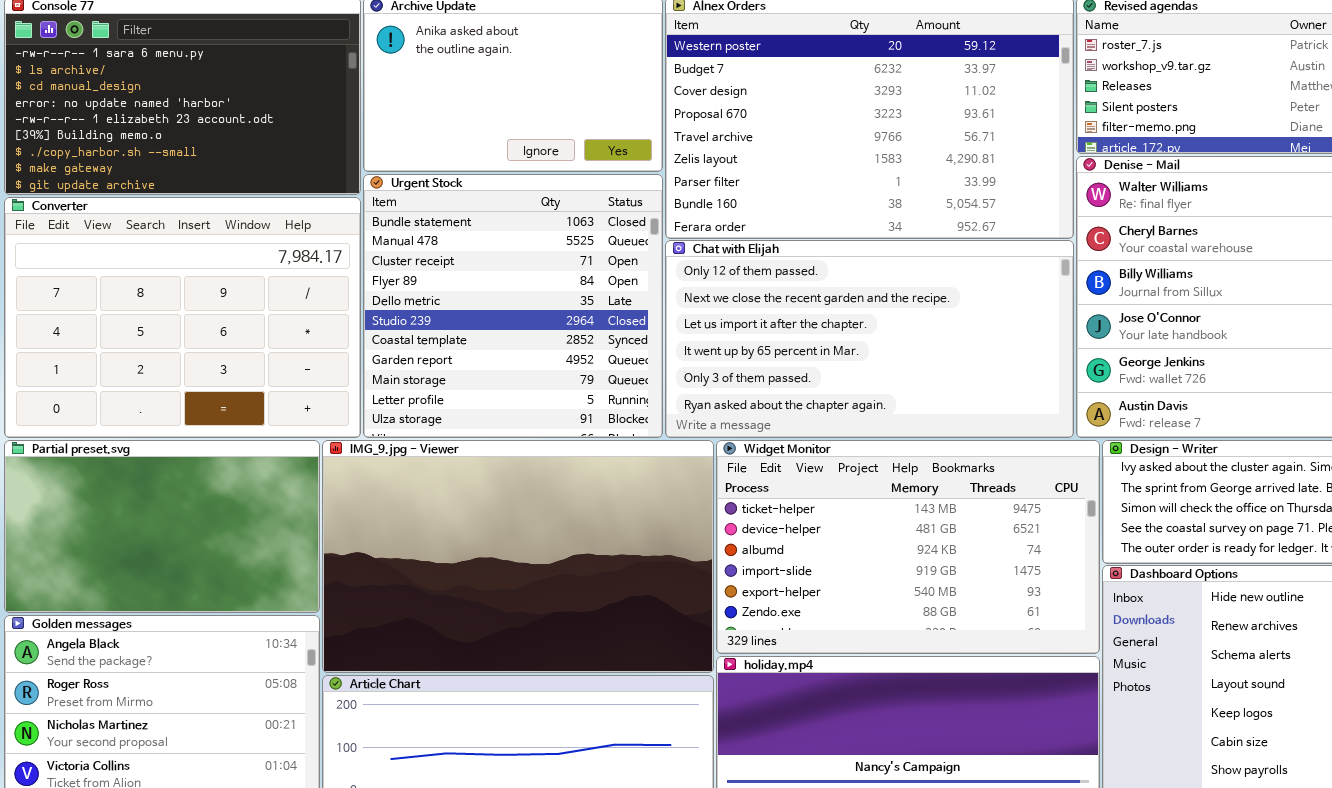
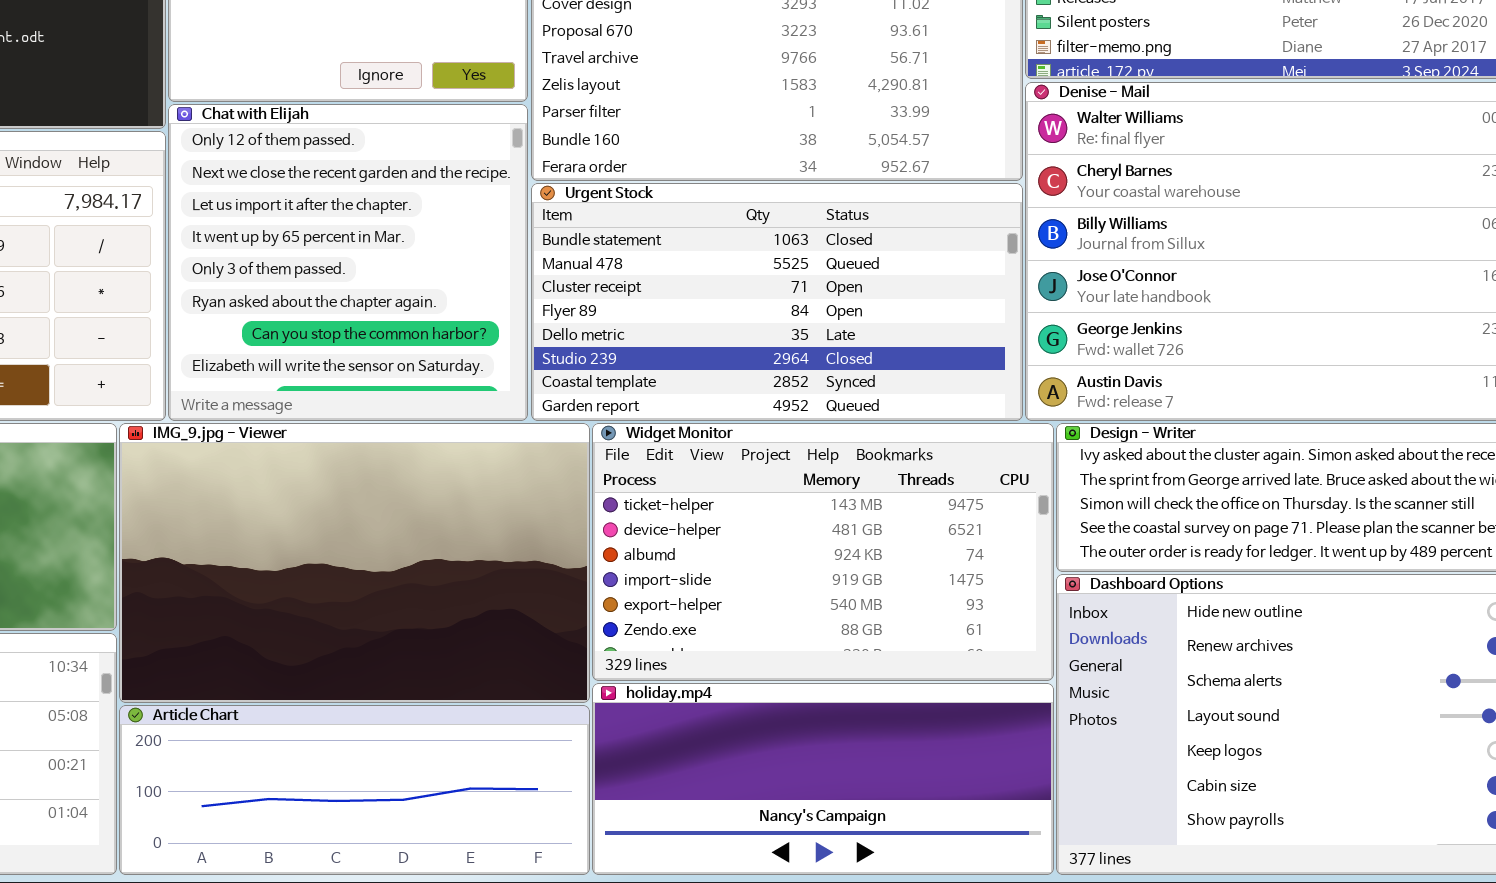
Urgent Stock: [363,174,663,438] -> [531,183,1023,421], moved, resized
Chat with Elijah: [665,240,1074,438] -> [168,104,528,421], moved, resized

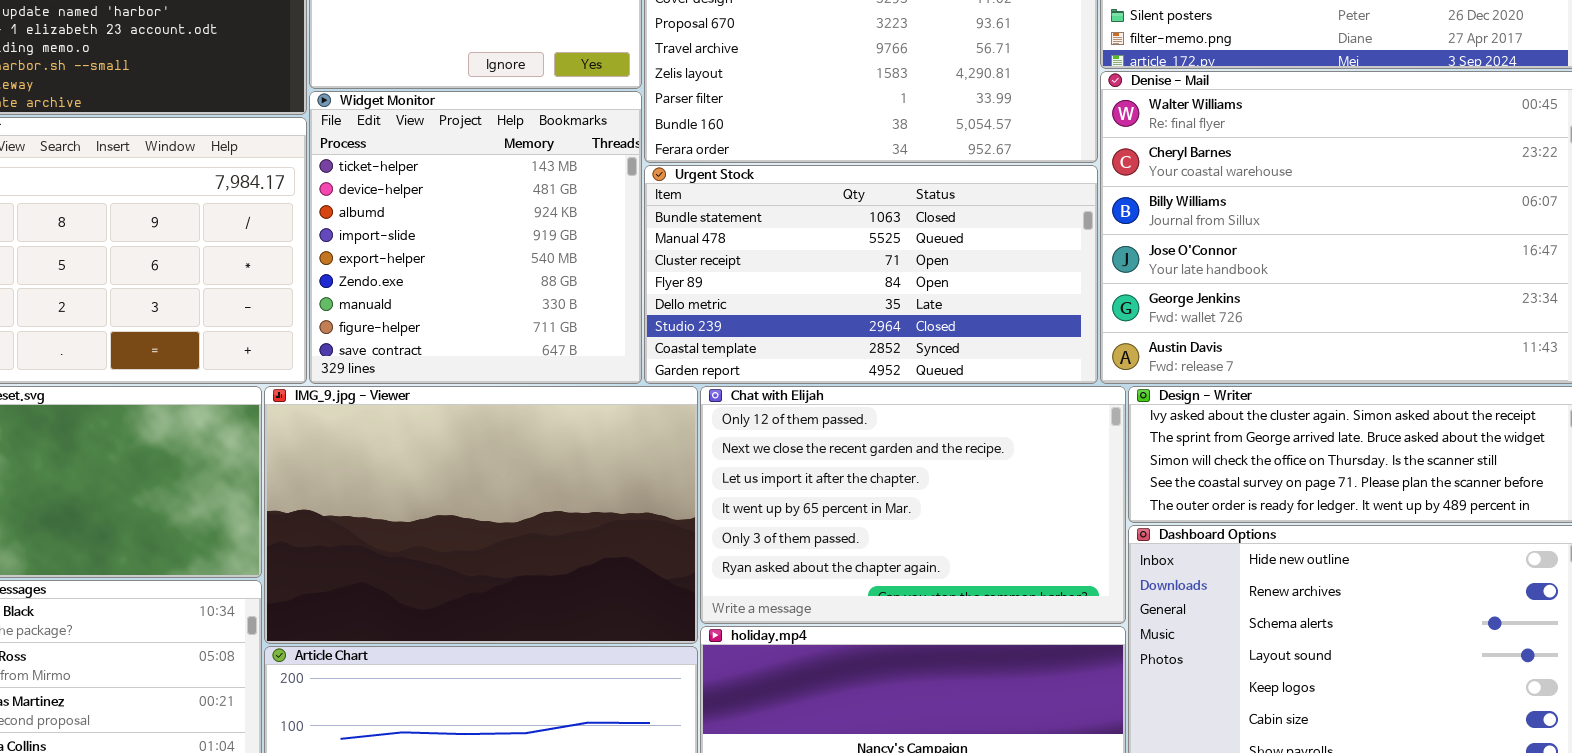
Chat with Elijah: [168,104,528,421] -> [700,386,1126,624], moved, resized
Widget Monitor: [592,423,1054,681] -> [309,91,642,384], moved, resized

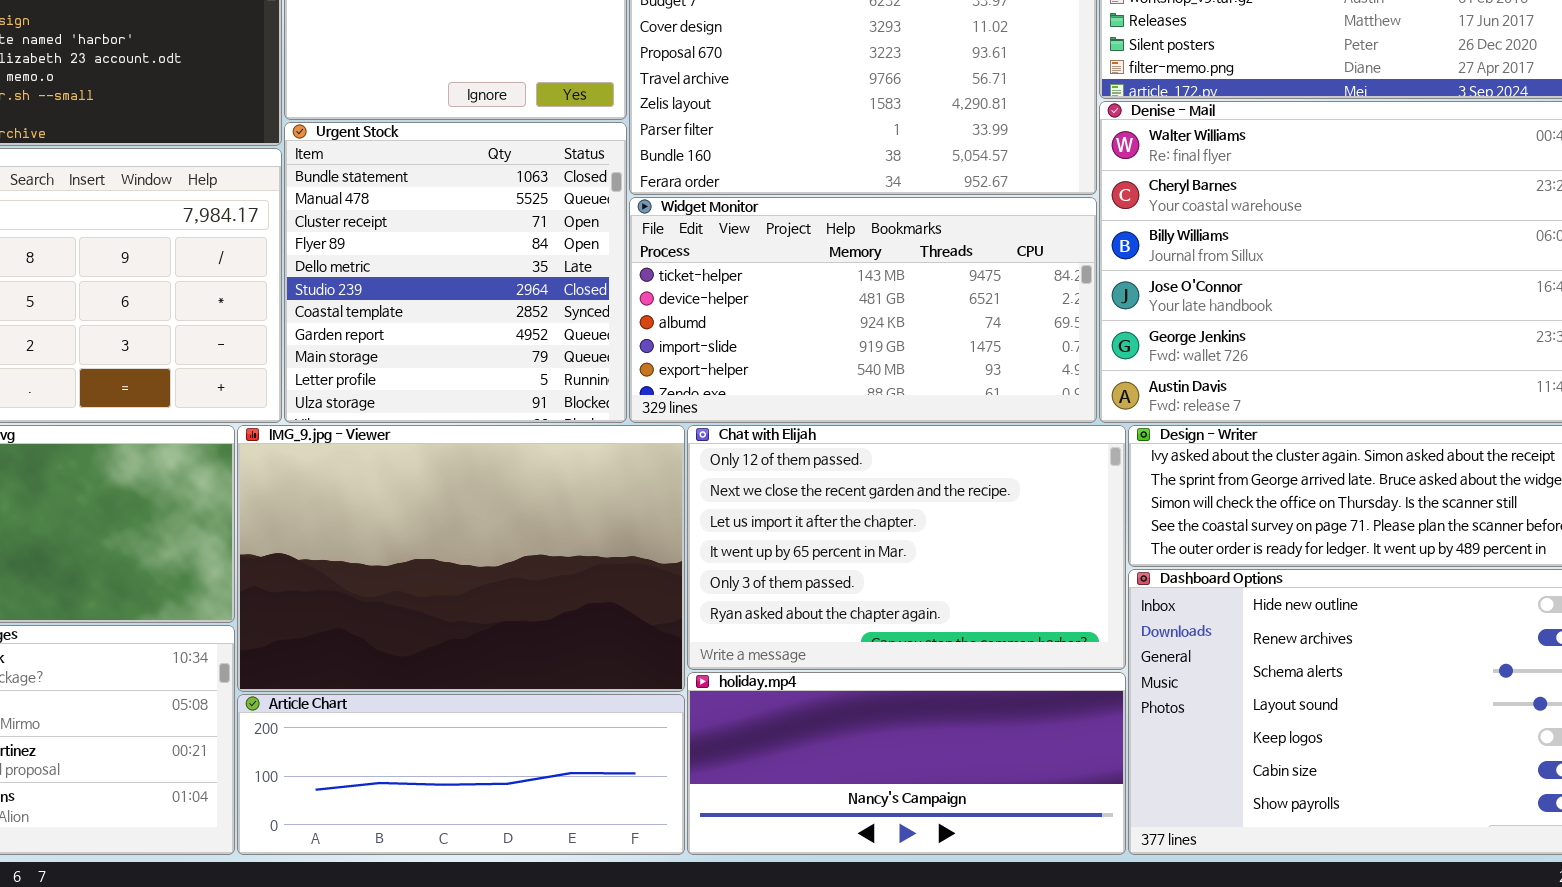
Widget Monitor: [309,91,642,384] -> [629,197,1097,423], moved, resized
Urgent Stock: [644,165,1098,384] -> [284,122,627,423], moved, resized

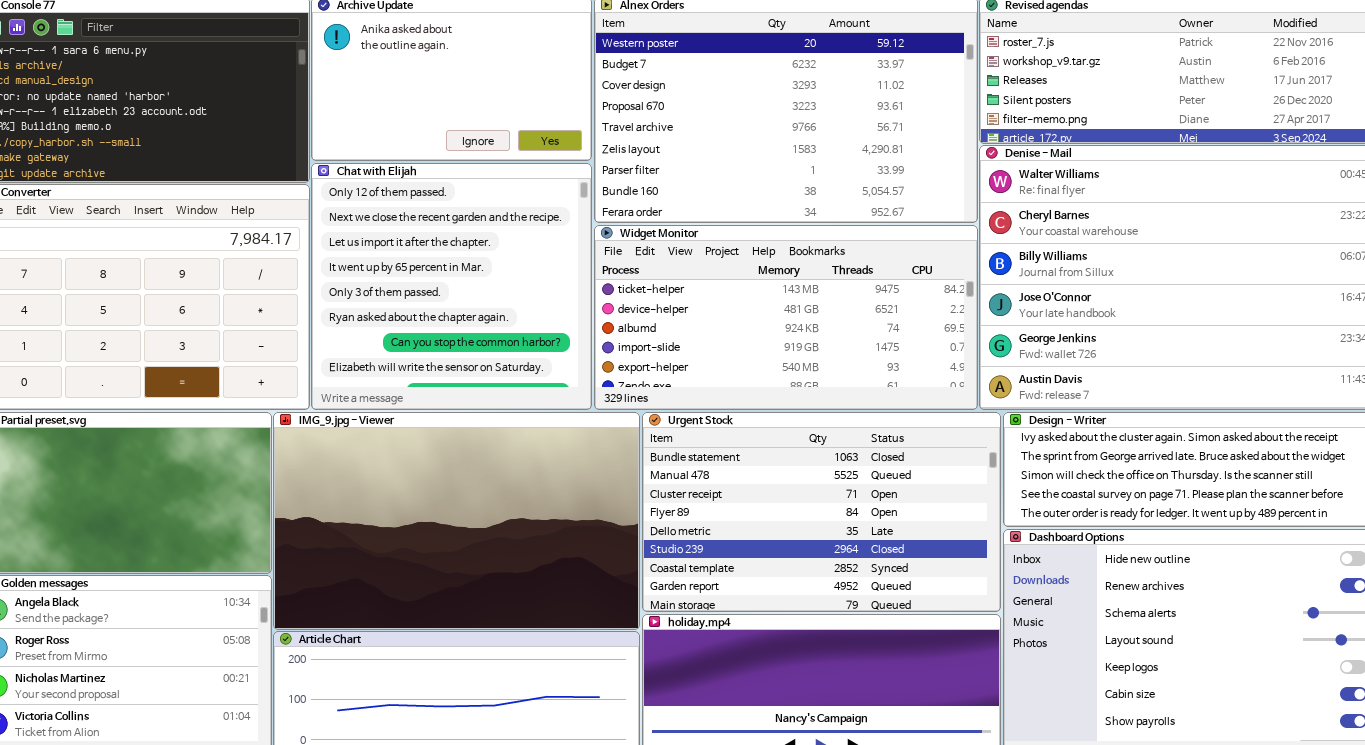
Urgent Stock: [284,122,627,423] -> [642,412,1001,612], moved, resized
Chat with Elijah: [687,425,1126,670] -> [311,163,592,410], moved, resized

